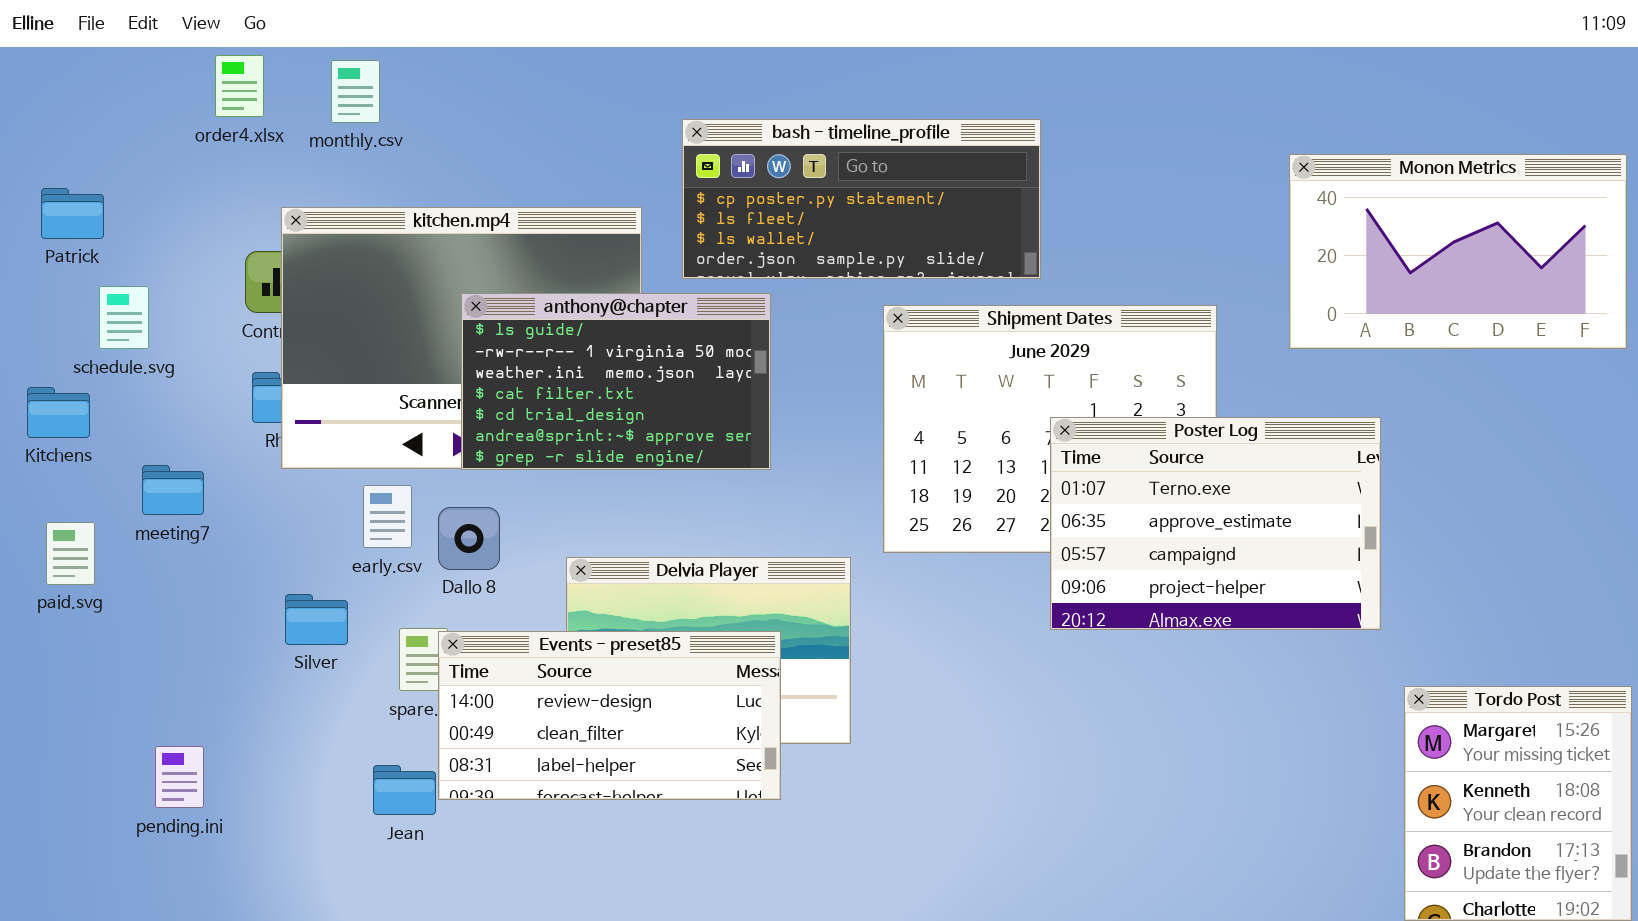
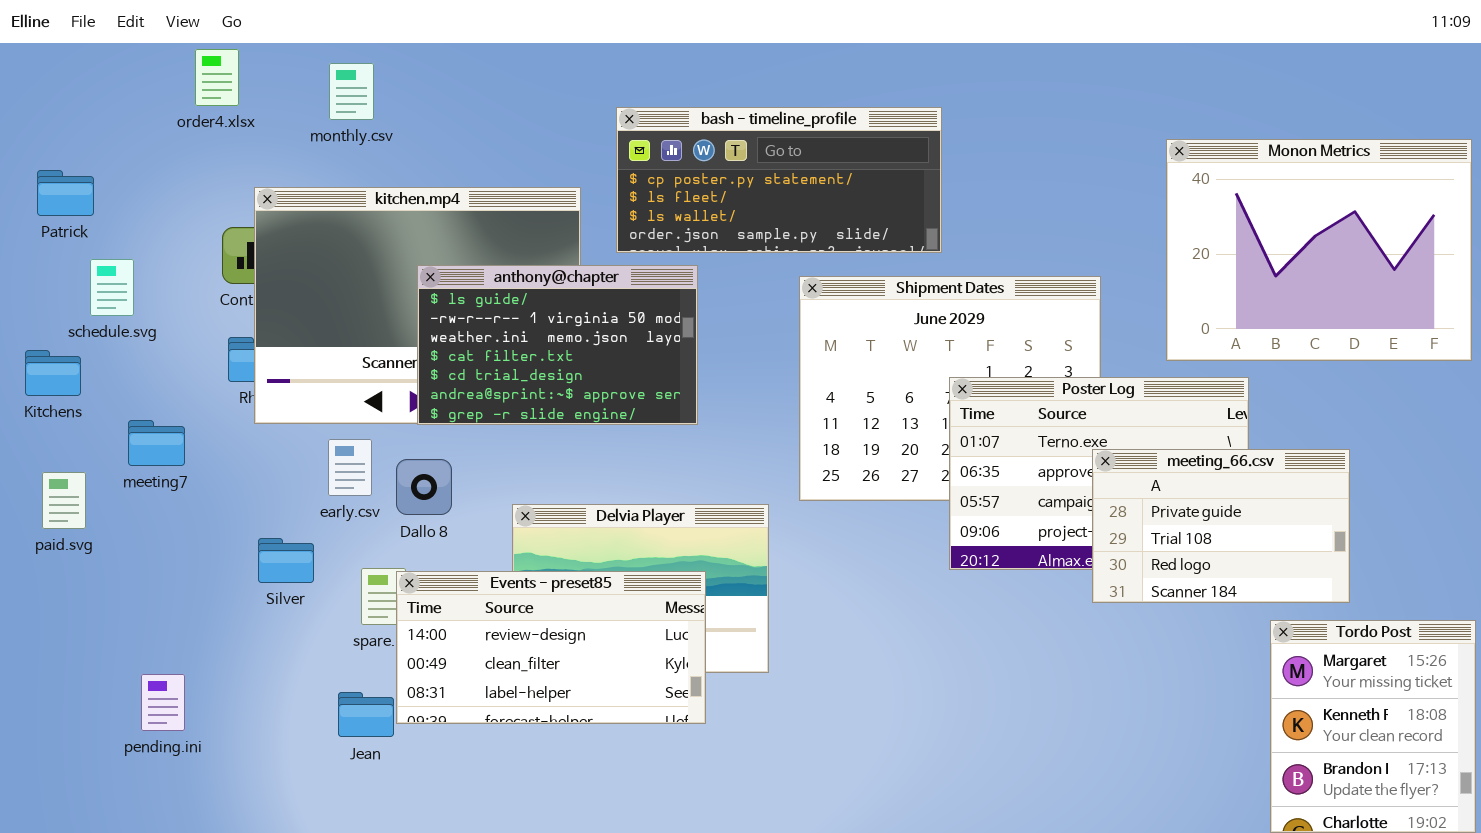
monthly.csv: [331,60,380,123] -> [329,63,374,120], moved
Monon Metrics: [1289,154,1627,349] -> [1166,139,1472,361], resized
meeting_66.csv: none -> [1092,449,1350,603], opened

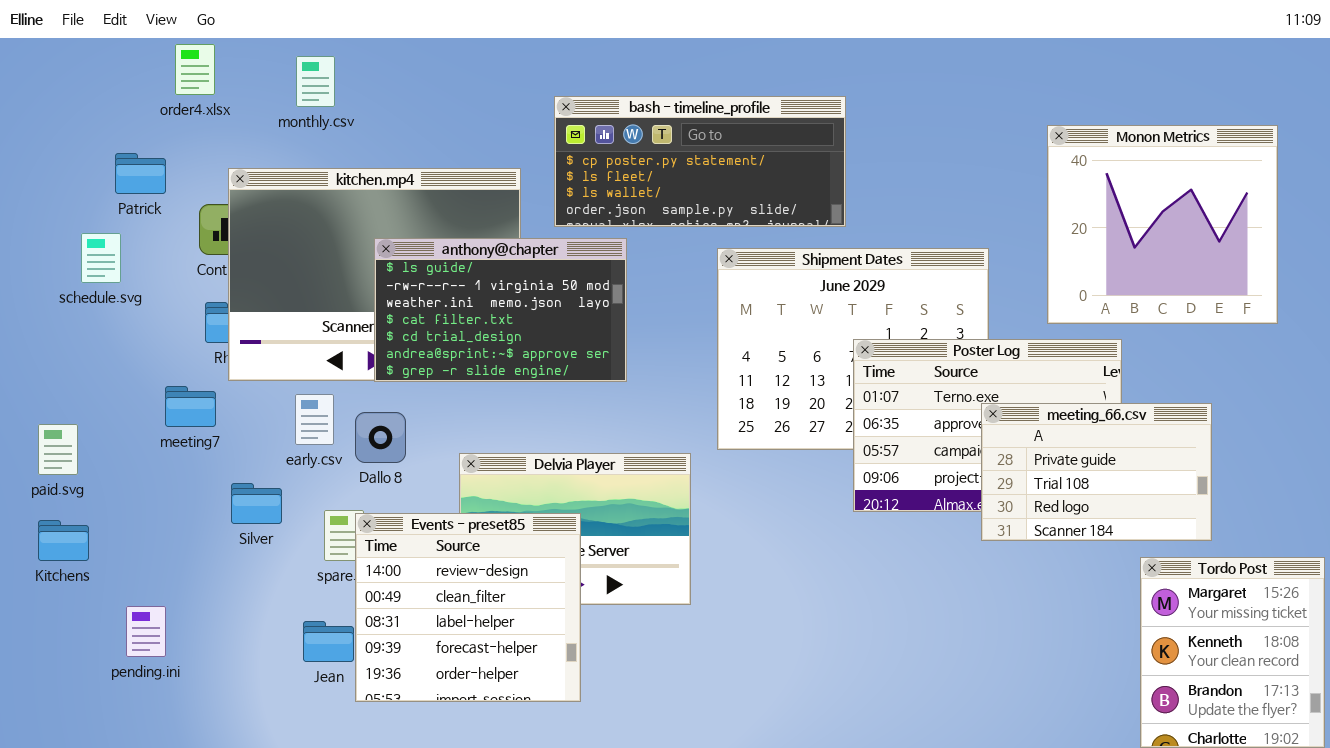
Monon Metrics: [1166,139,1472,361] -> [1047,125,1278,324], resized
Patrick: [37,170,94,216] -> [115,153,166,194], moved
Kitchens: [25,350,81,396] -> [38,520,89,561], moved
meeting7: [128,420,185,466] -> [165,386,216,427], moved
Events - preset85: [396,571,706,724] -> [355,513,581,702], resized

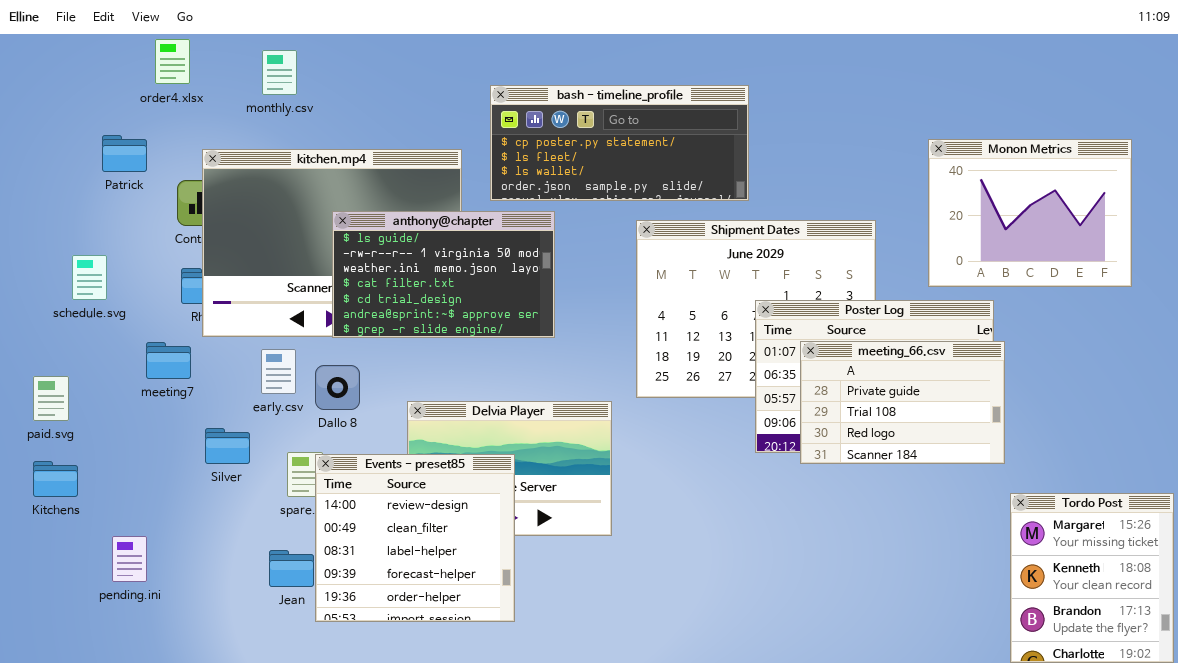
Monon Metrics: [1047,125,1278,324] -> [928,139,1132,287], resized
schedule.svg: [81,233,121,283] -> [72,255,107,300], moved
meeting_66.csv: [981,403,1212,541] -> [800,341,1005,464], moved

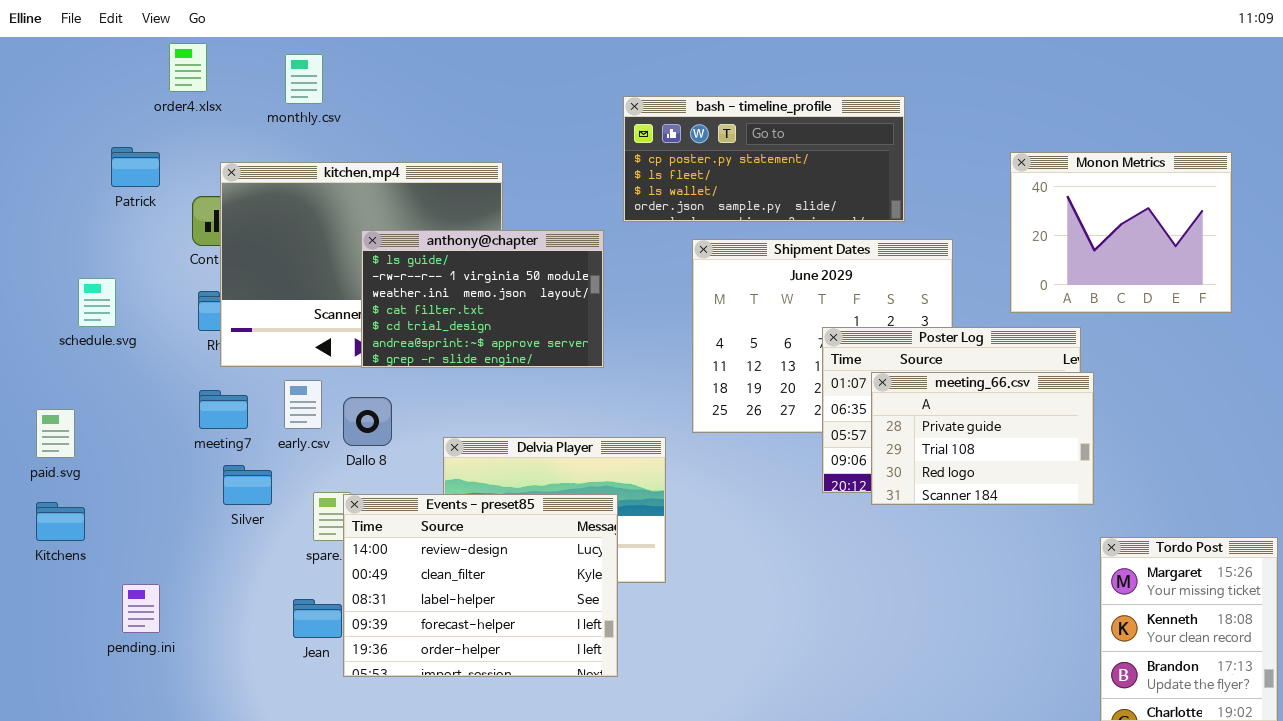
bash - timeline_profile: [490,85,749,201] -> [623,96,905,222], moved
meeting7: [146,342,191,379] -> [199,390,248,429], moved
Events - preset85: [315,454,515,622] -> [343,494,618,677], resized

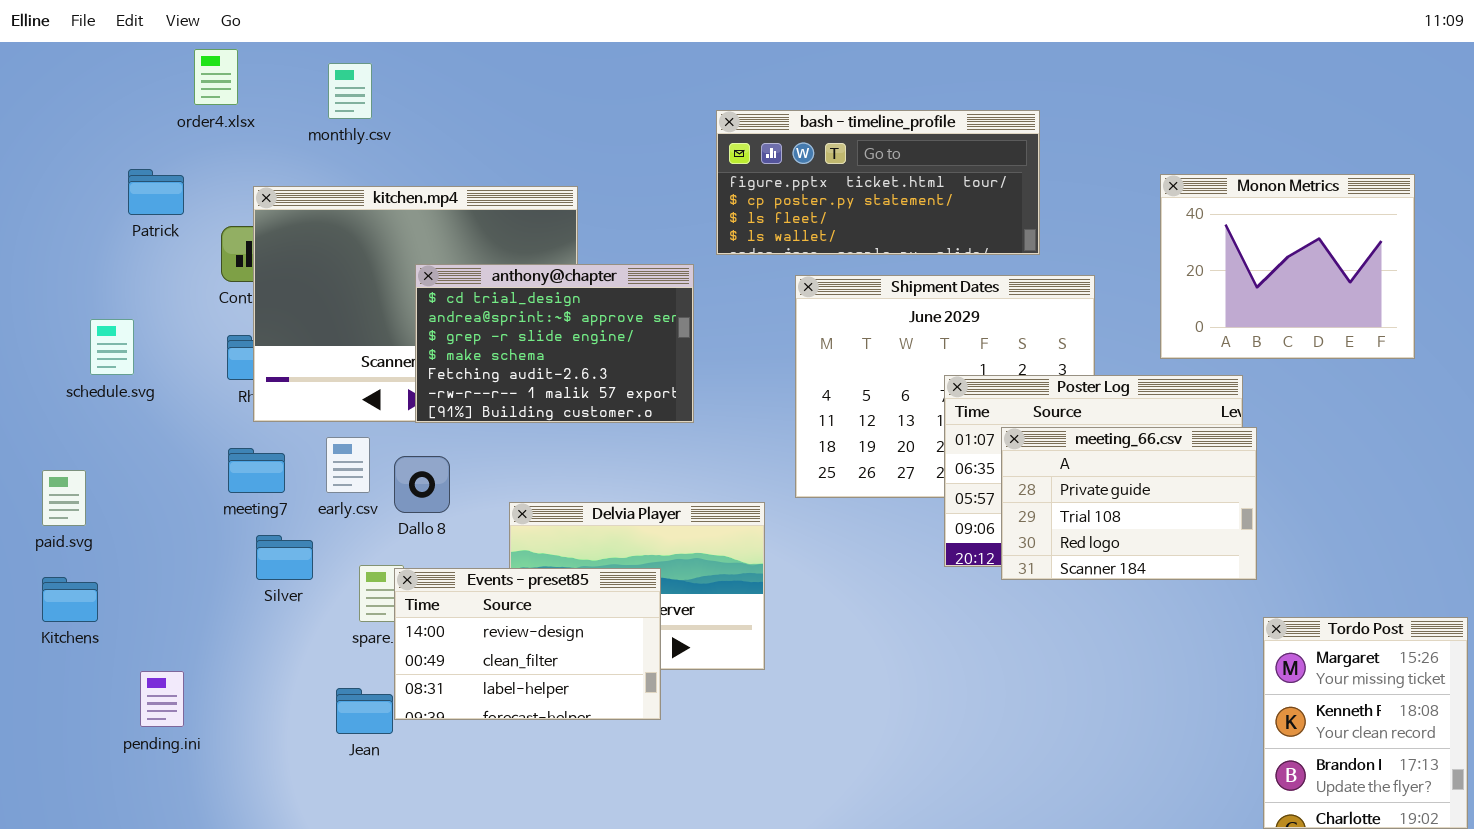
bash - timeline_profile: [623,96,905,222] -> [716,110,1040,255], scrolled up 1 row
anthony@chapter: [361,230,604,368] -> [415,264,694,423], scrolled down 4 rows
Events - preset85: [343,494,618,677] -> [394,568,661,720], resized

